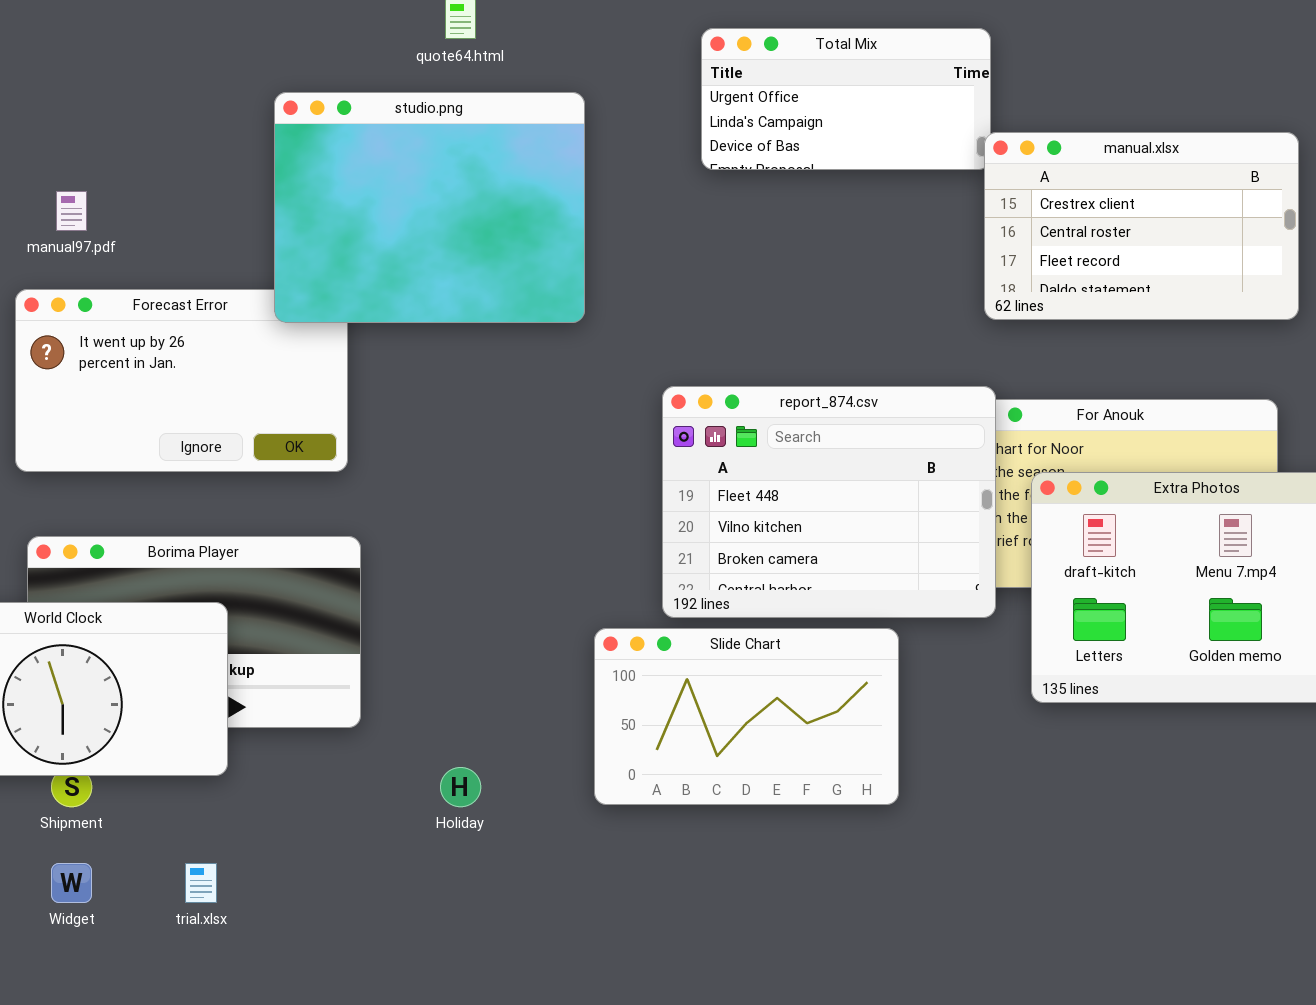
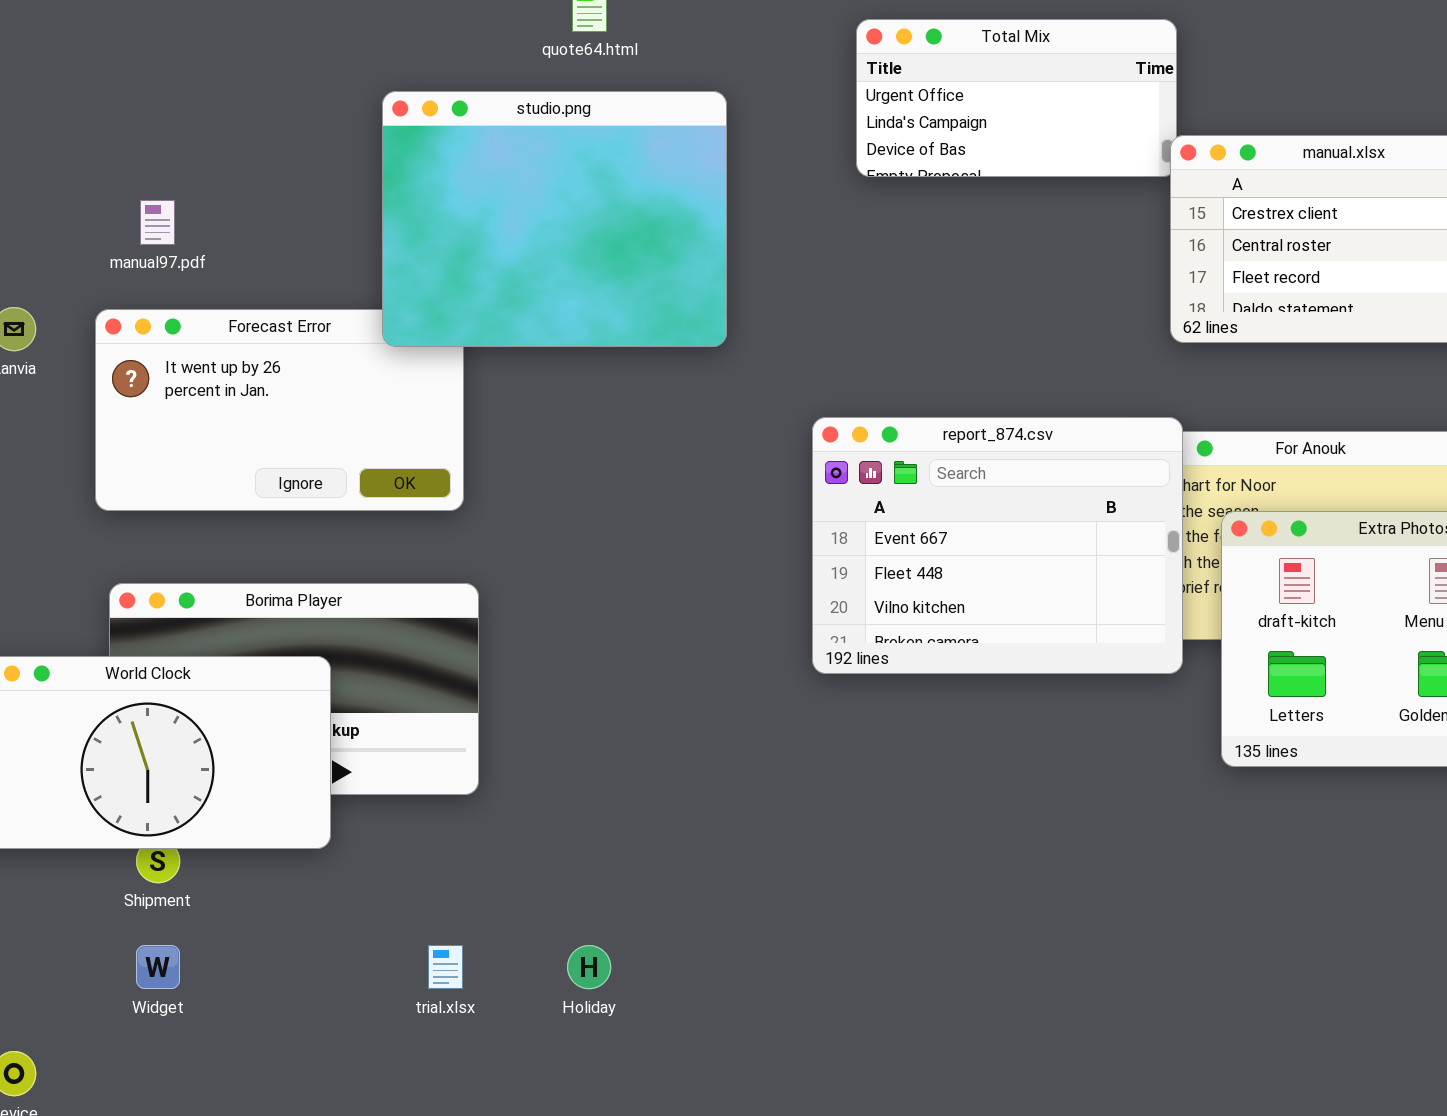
report_874.csv: [662,386,996,618] -> [812,417,1183,674], scrolled up 1 row
Slide Chart: [594,628,899,805] -> none, closed
Holiday: [440,767,481,807] -> [567,945,611,989], moved
trial.xlsx: [185,863,217,903] -> [428,945,463,989], moved

